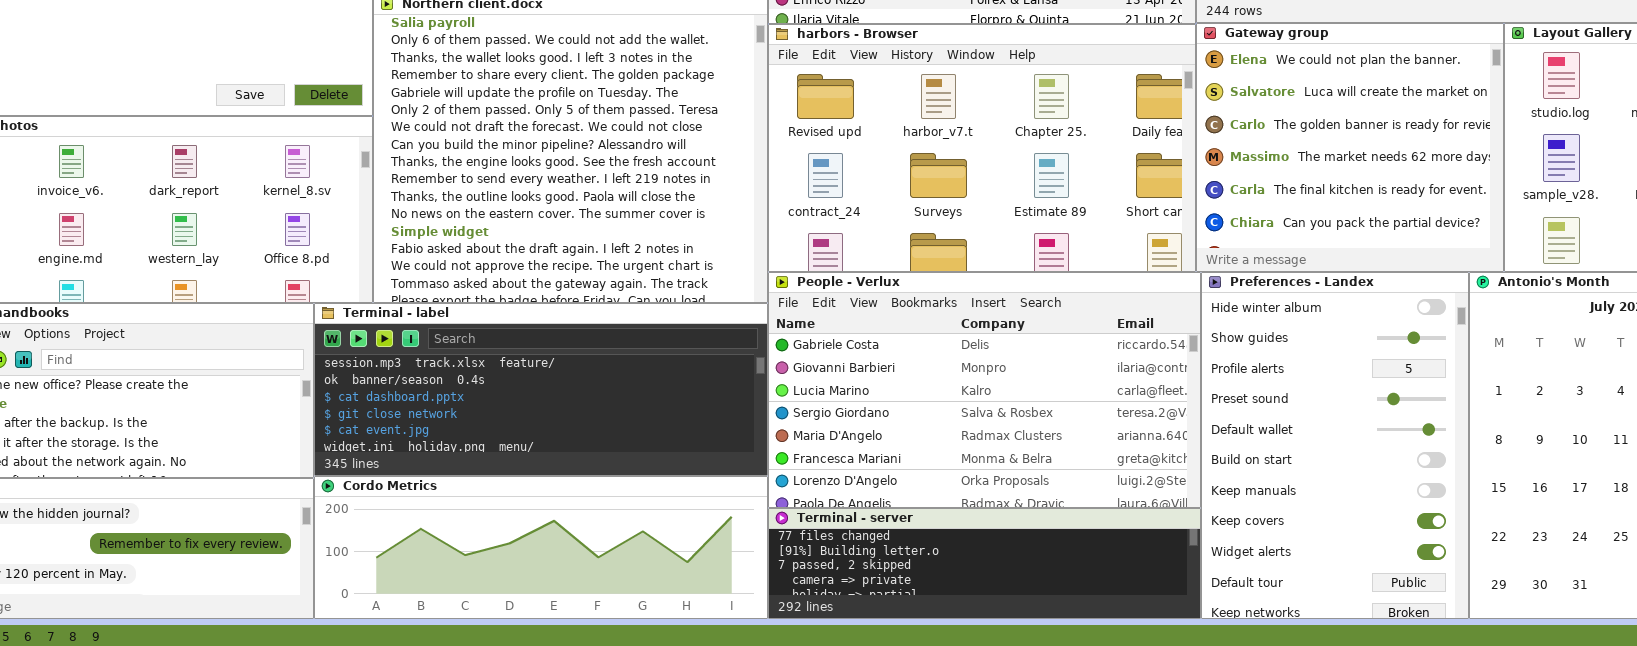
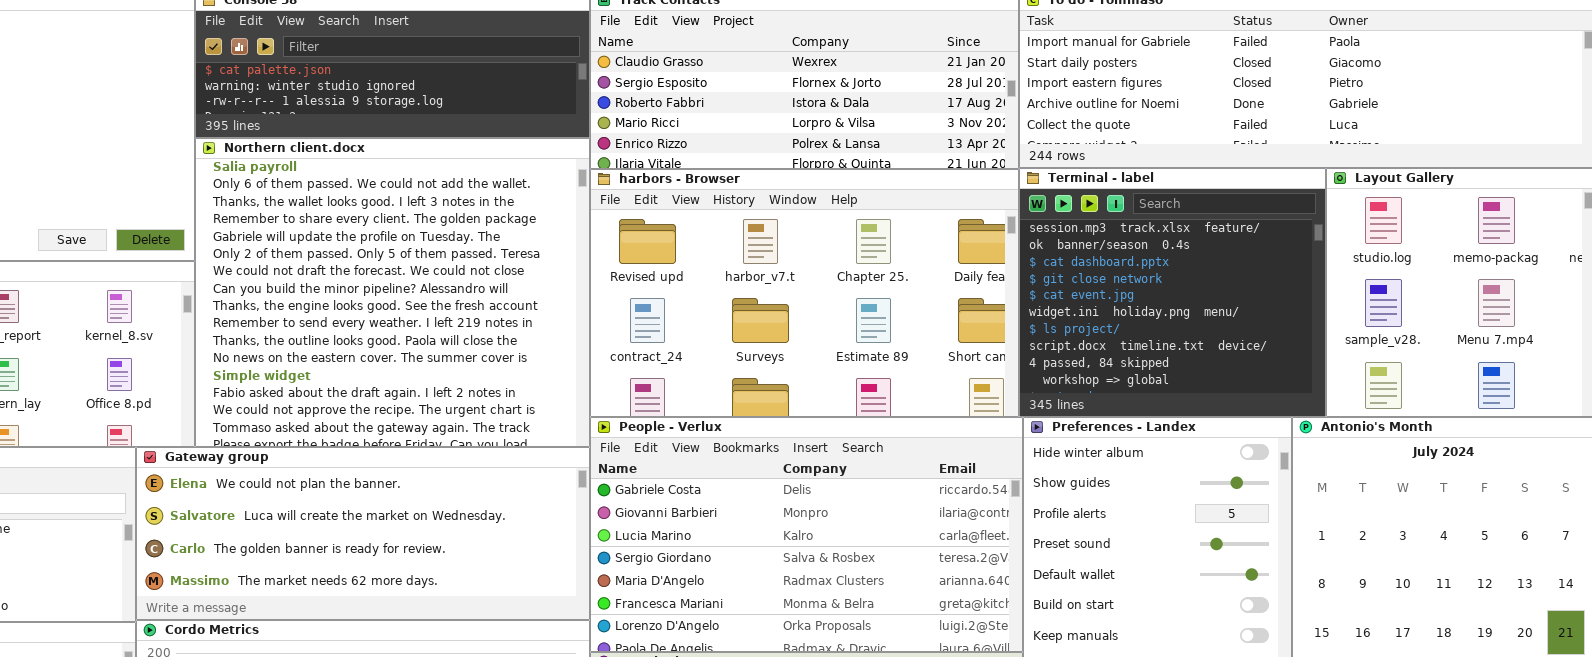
Gateway group: [1196,23,1504,272] -> [136,447,590,620], moved, resized
Terminal - label: [314,303,768,476] -> [1019,168,1326,417], moved, resized

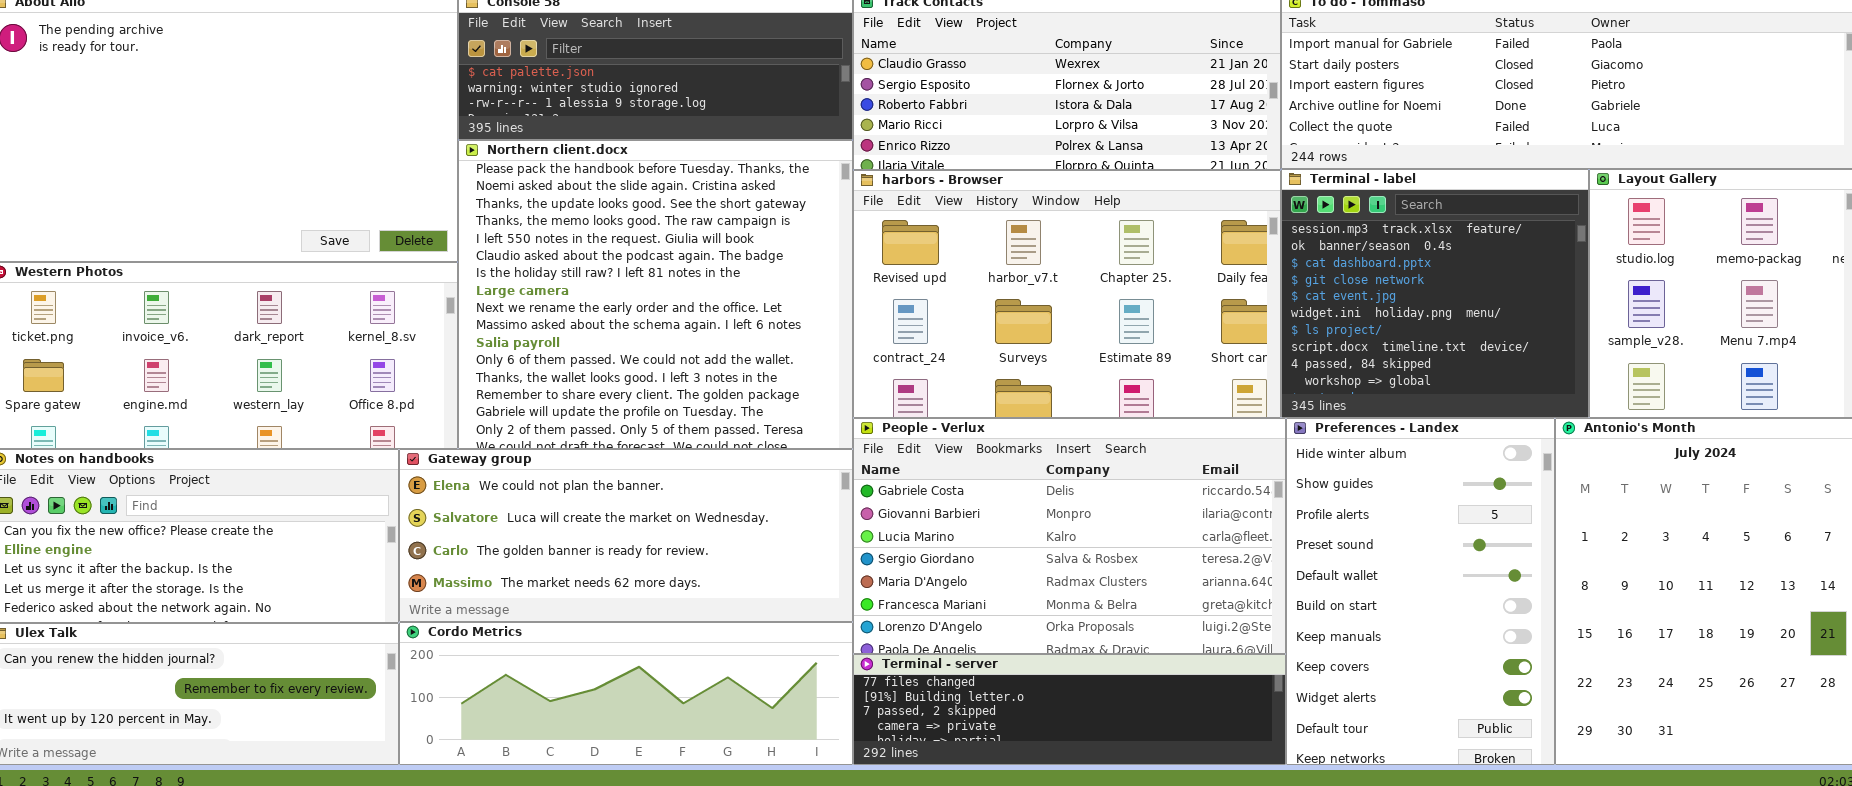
Northern client.docx: [195,138,590,447] -> [458,140,853,449], scrolled up 10 rows

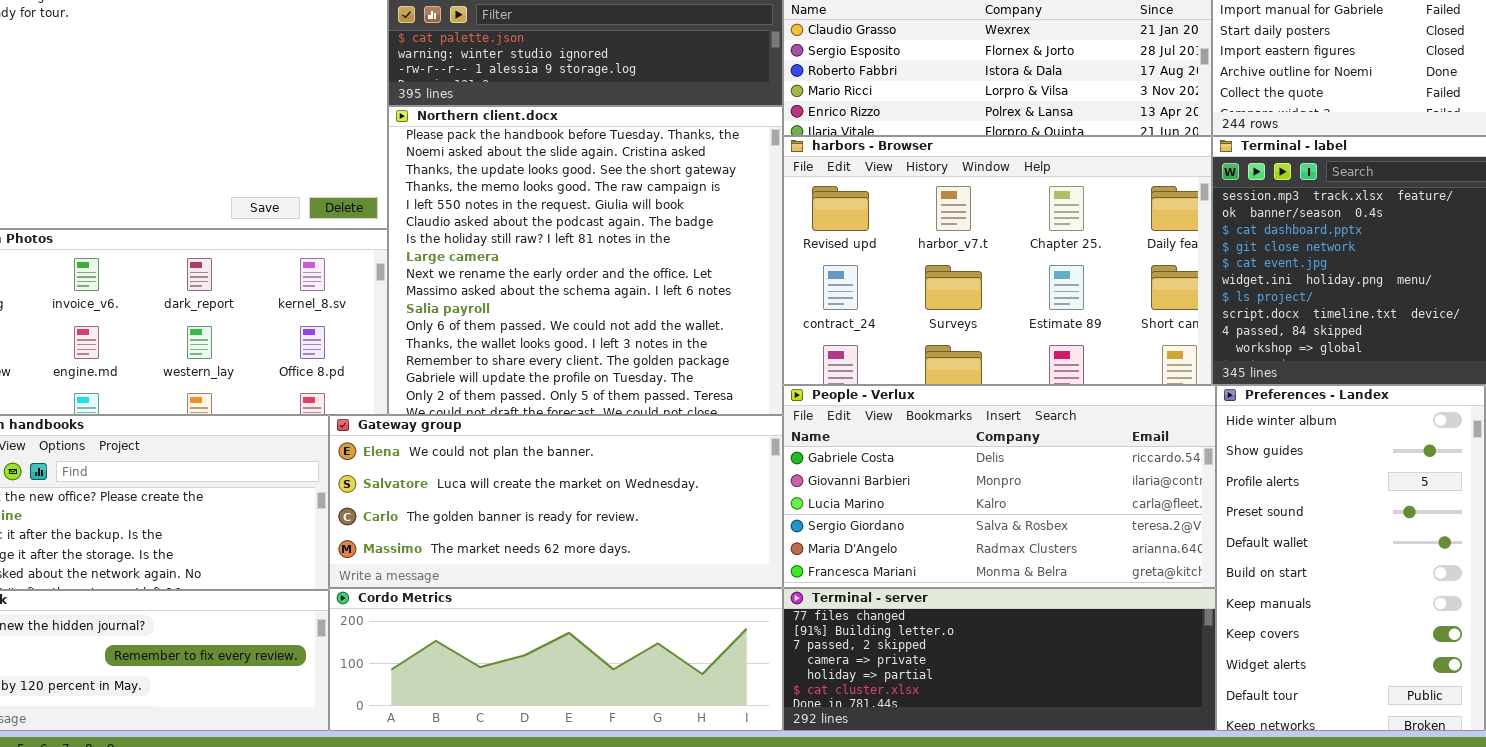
People - Verlux: [853,418,1286,654] -> [783,385,1216,588], resized
Terminal - server: [853,654,1286,765] -> [783,588,1216,731], resized

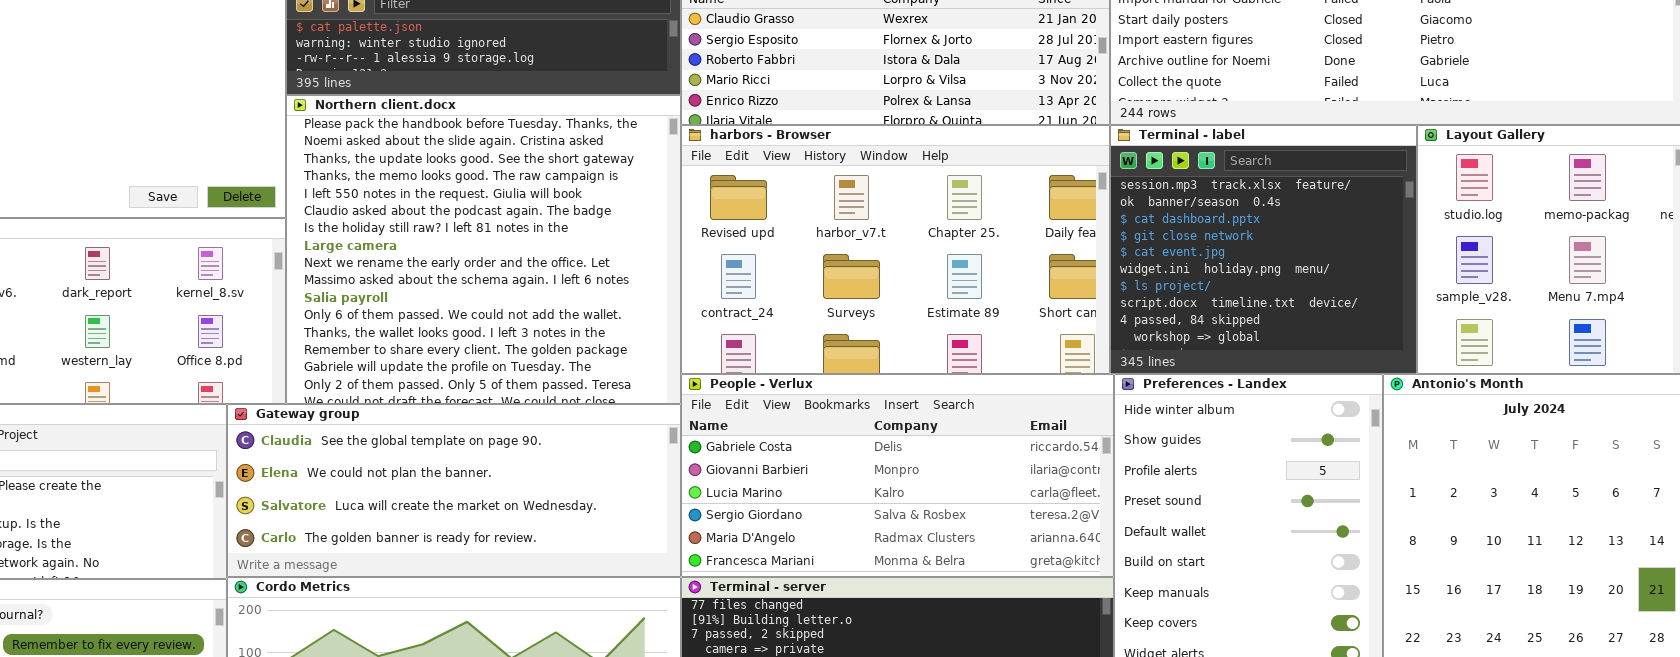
Gateway group: [329,415,783,588] -> [227,404,681,577], scrolled up 1 row

